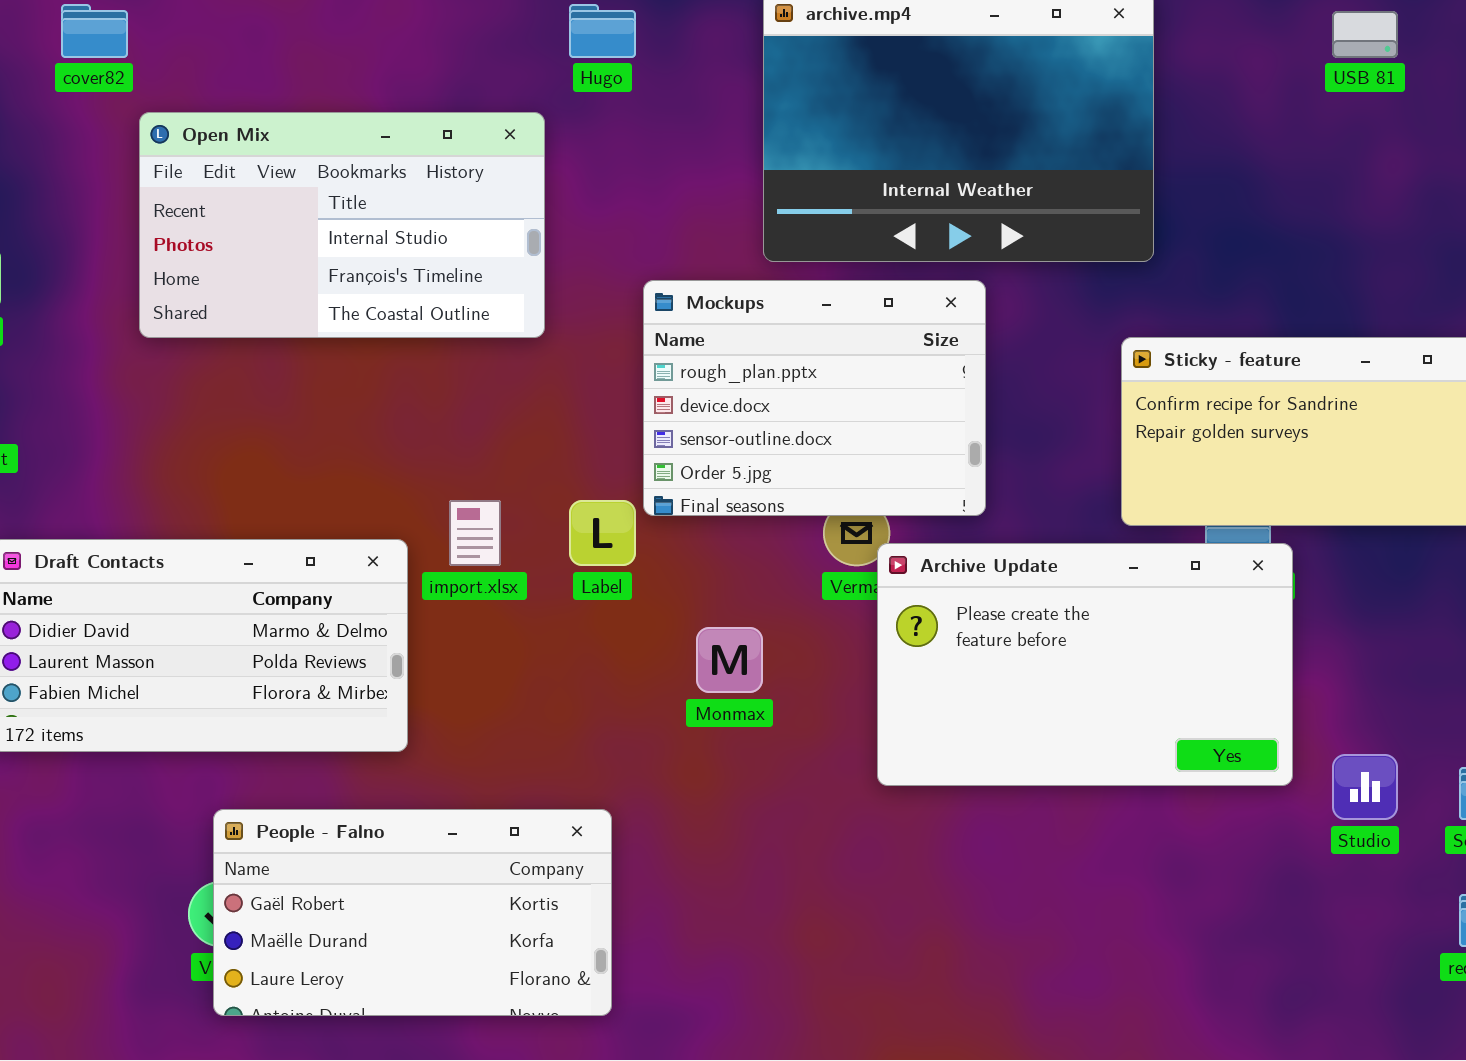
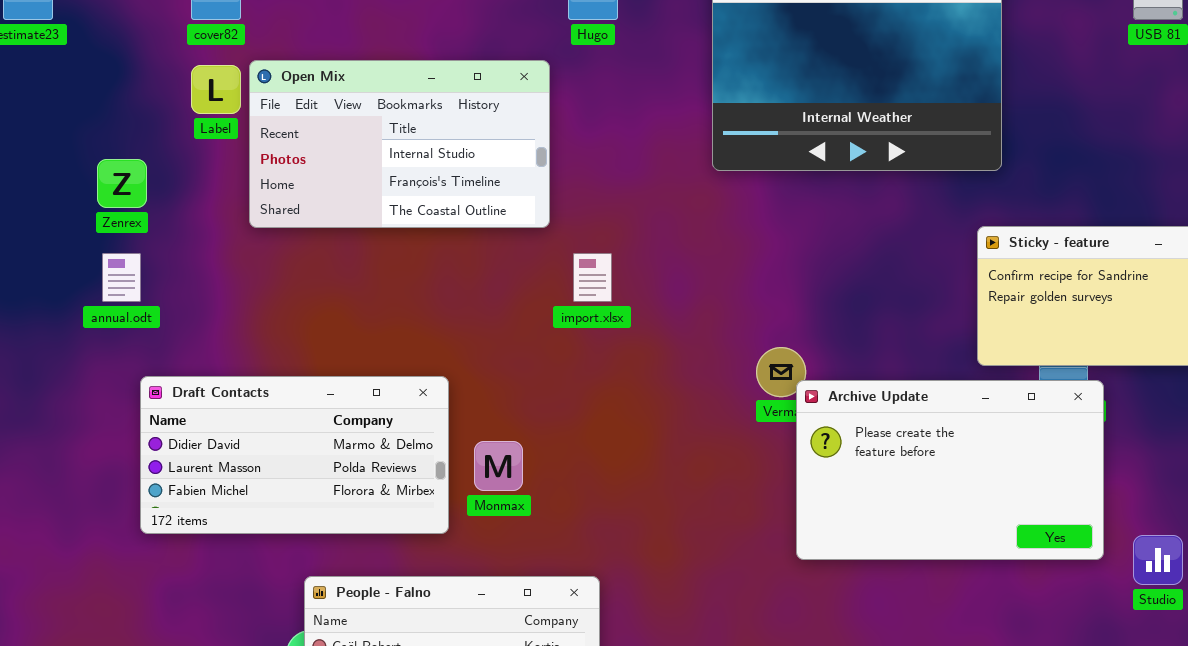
Mockups: [643,280,986,516] -> none, closed
import.xlsx: [449,500,501,566] -> [573,253,612,302], moved
Label: [569,500,636,566] -> [191,65,241,114], moved
Monmax: [696,627,763,693] -> [474,441,523,491], moved

